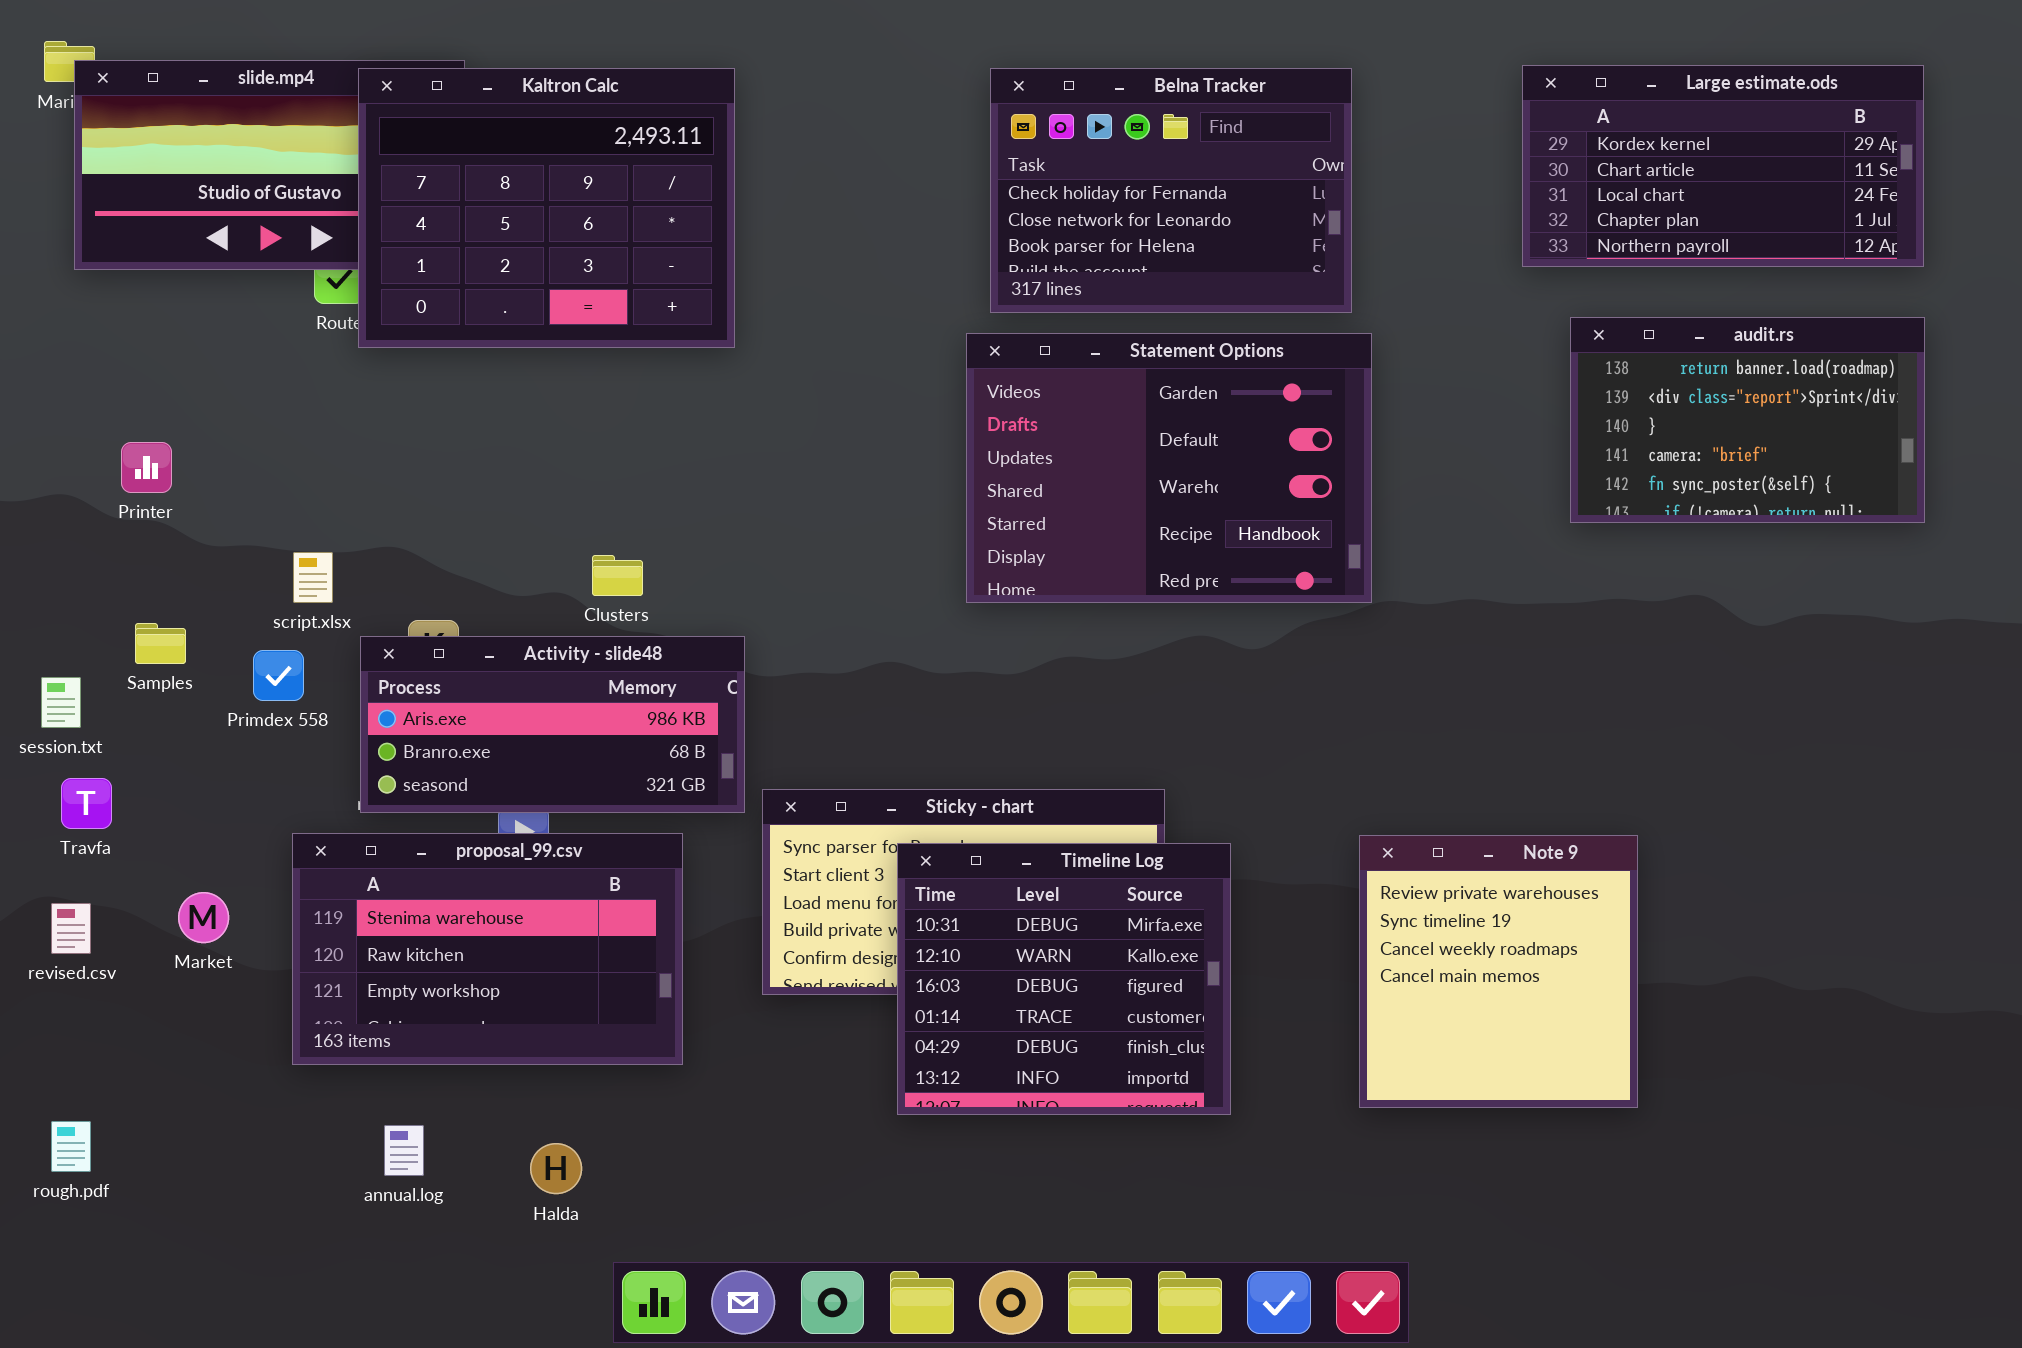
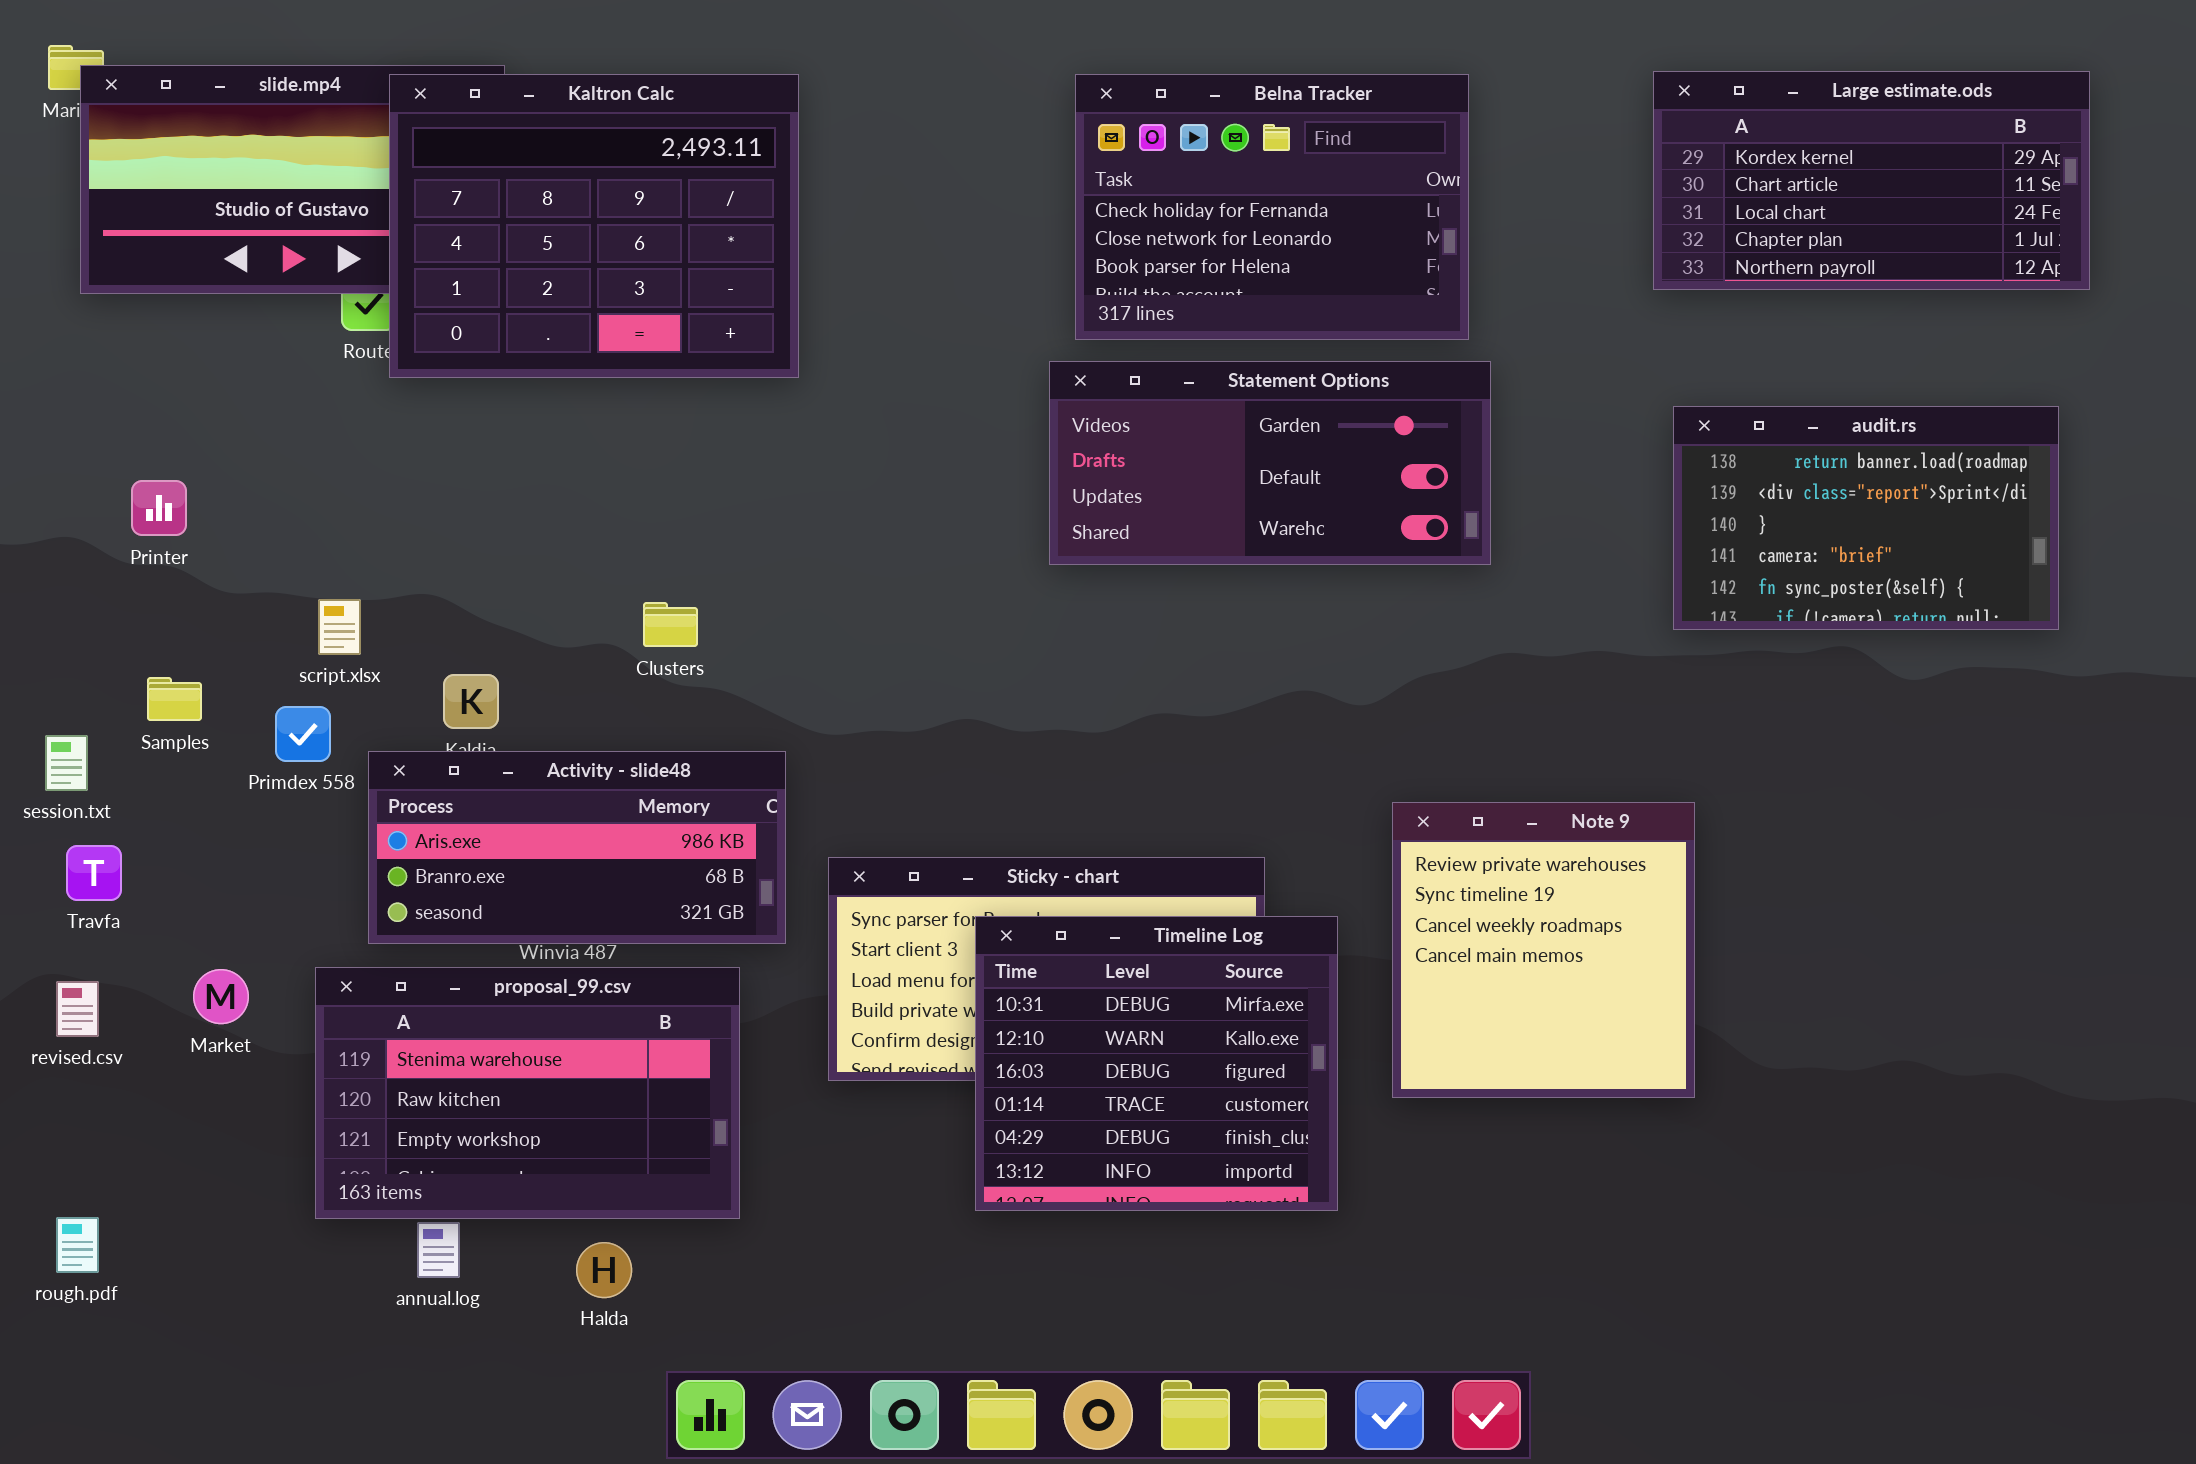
audit.rs: [1570,317,1925,523] -> [1673,406,2059,630], moved
Statement Options: [966,333,1372,603] -> [1049,361,1491,565], resized
Activity - slide48: [360,636,745,813] -> [368,751,786,944], moved
proposal_99.csv: [292,833,683,1065] -> [315,967,740,1219], moved
Note 9: [1359,835,1638,1108] -> [1392,802,1695,1098], moved

